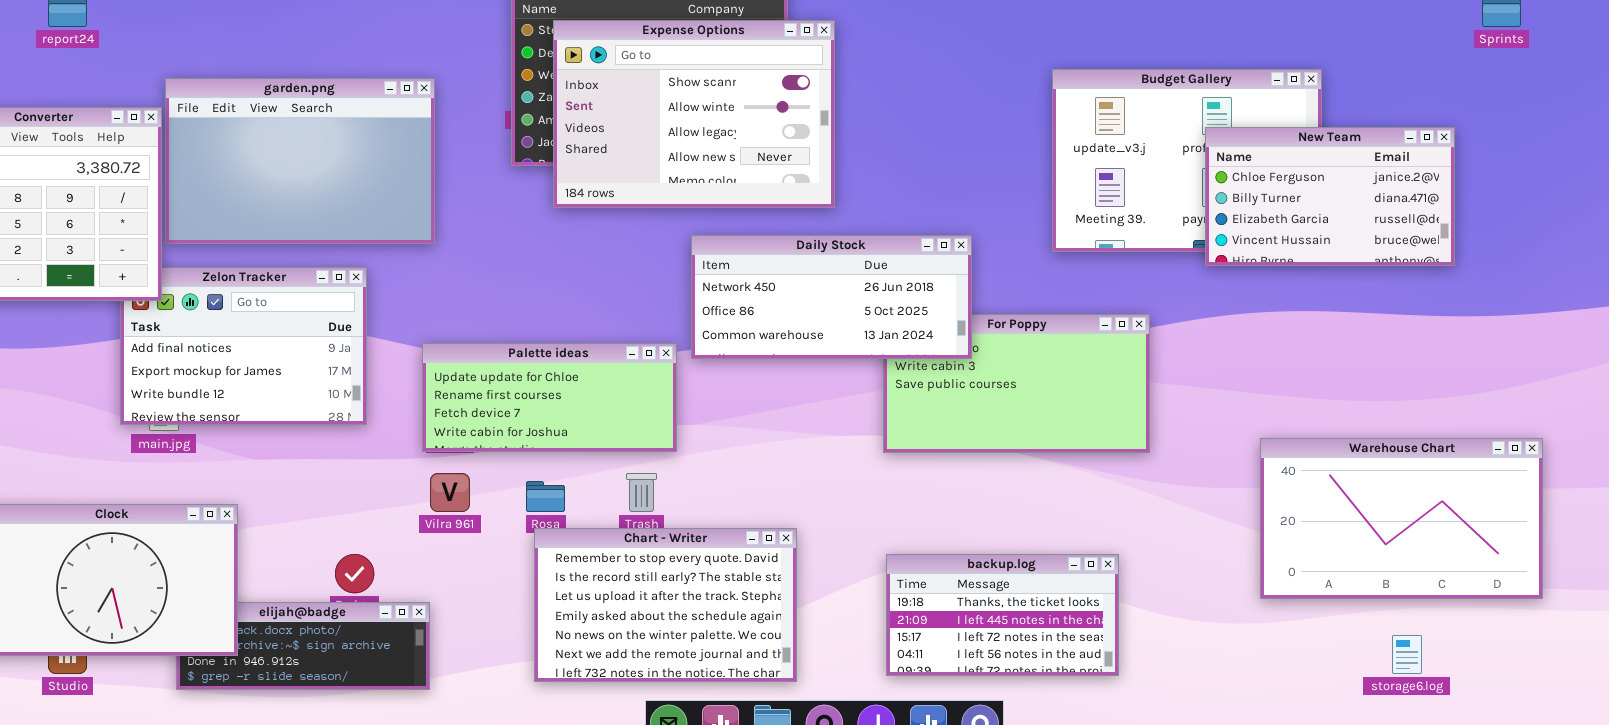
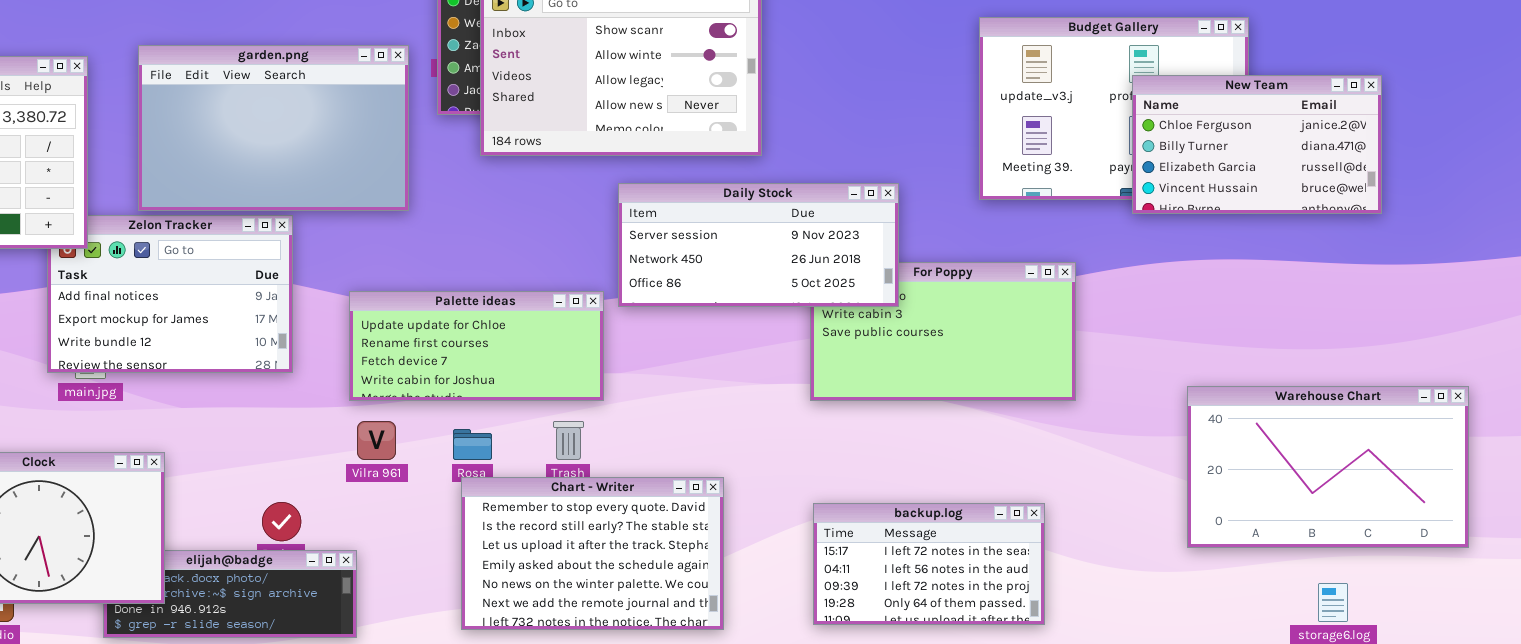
garden.png: [165,78,435,244] -> [138,45,409,211], moved
Daily Stock: [691,235,972,359] -> [618,183,899,307], scrolled up 1 row
backup.log: [886,554,1119,676] -> [813,503,1045,625], scrolled down 2 rows

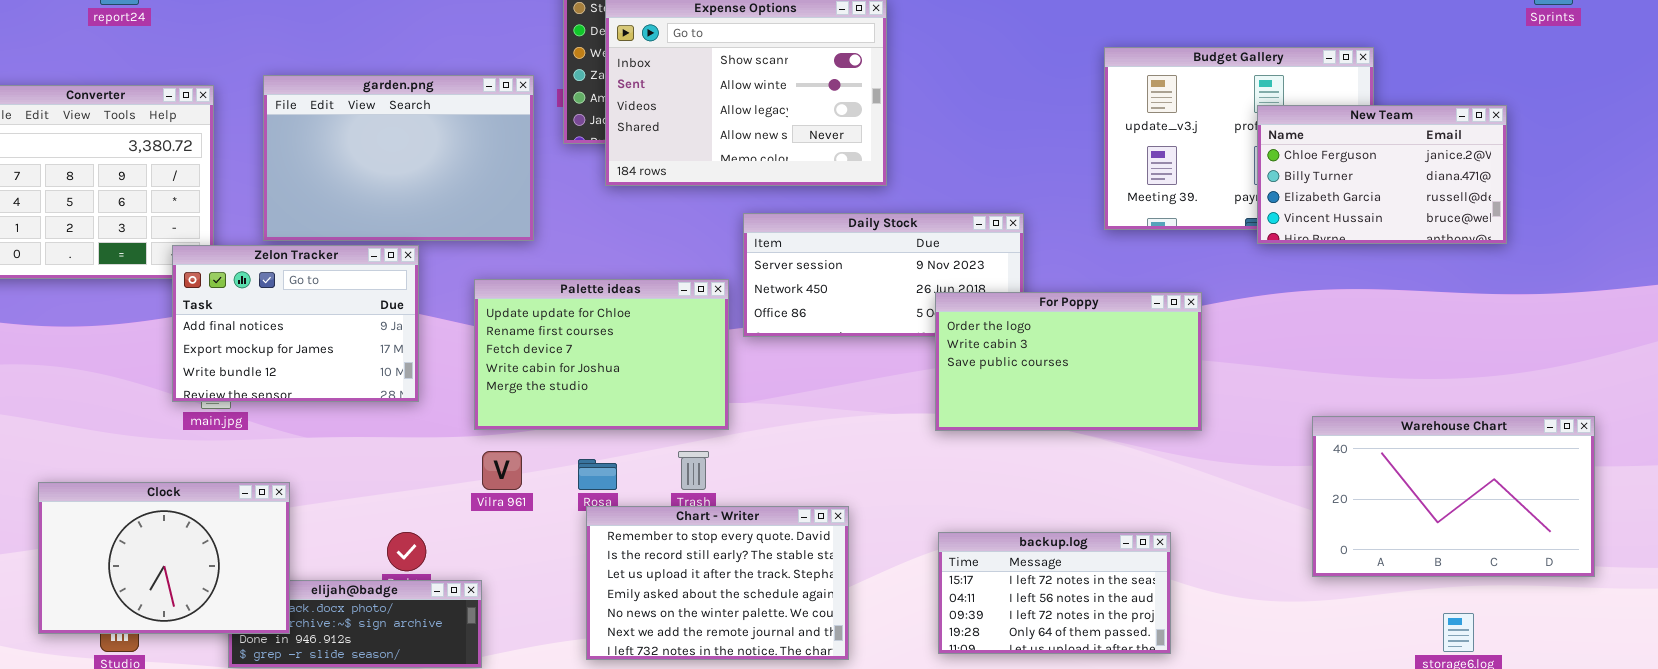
Zelon Tracker: [47,215,293,373] -> [172,245,419,402], raised
For Poppy: [810,262,1076,401] -> [935,292,1202,431], raised
Palette ideas: [349,291,604,401] -> [474,279,729,430], resized

